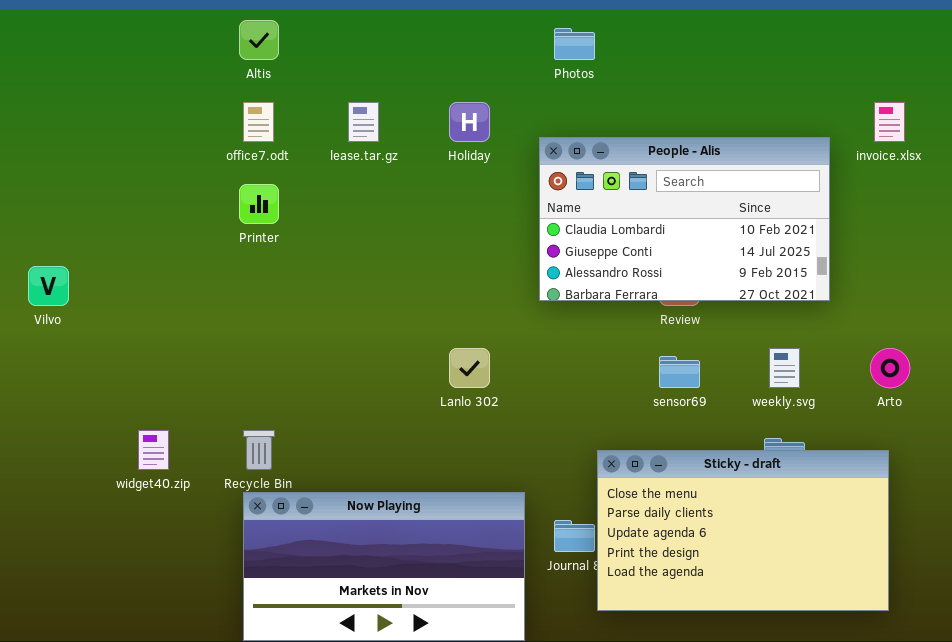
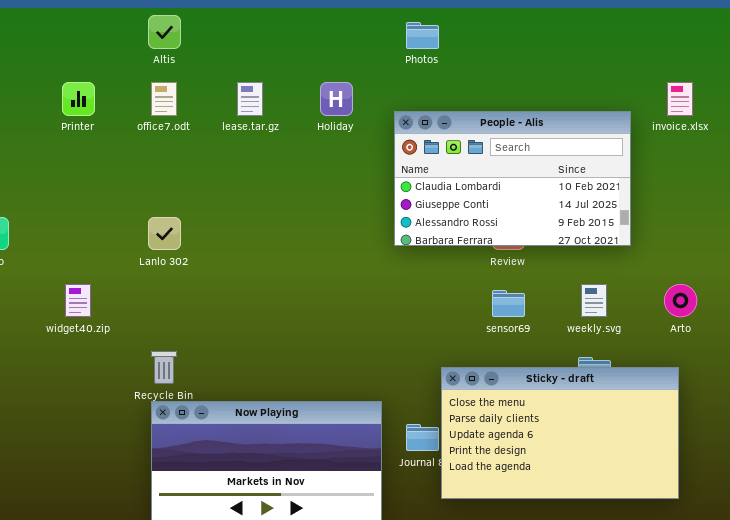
Printer: [239,184,279,224] -> [62,82,95,116], moved
Lanlo 302: [449,348,490,388] -> [148,217,181,250], moved
widget40.zip: [138,430,169,470] -> [65,284,91,317], moved

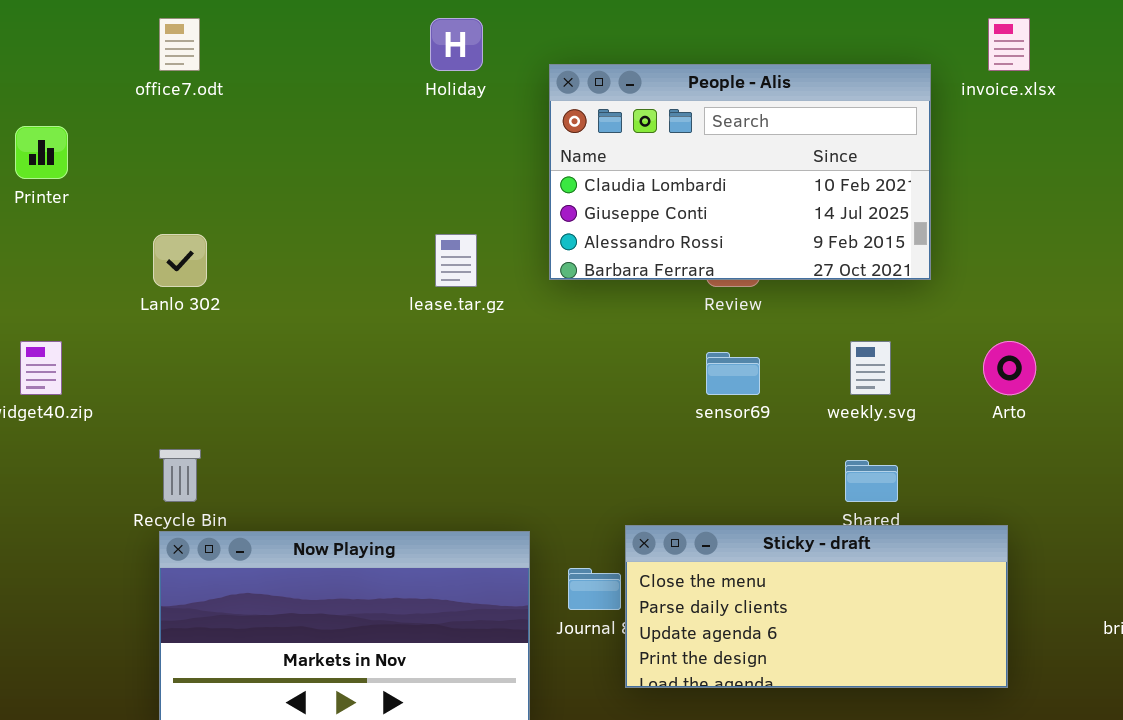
Printer: [62,82,95,116] -> [15,126,68,179], moved
lease.tar.gz: [237,82,263,116] -> [435,234,477,287], moved
Sticky - draft: [441,367,679,499] -> [625,525,1008,688], resized

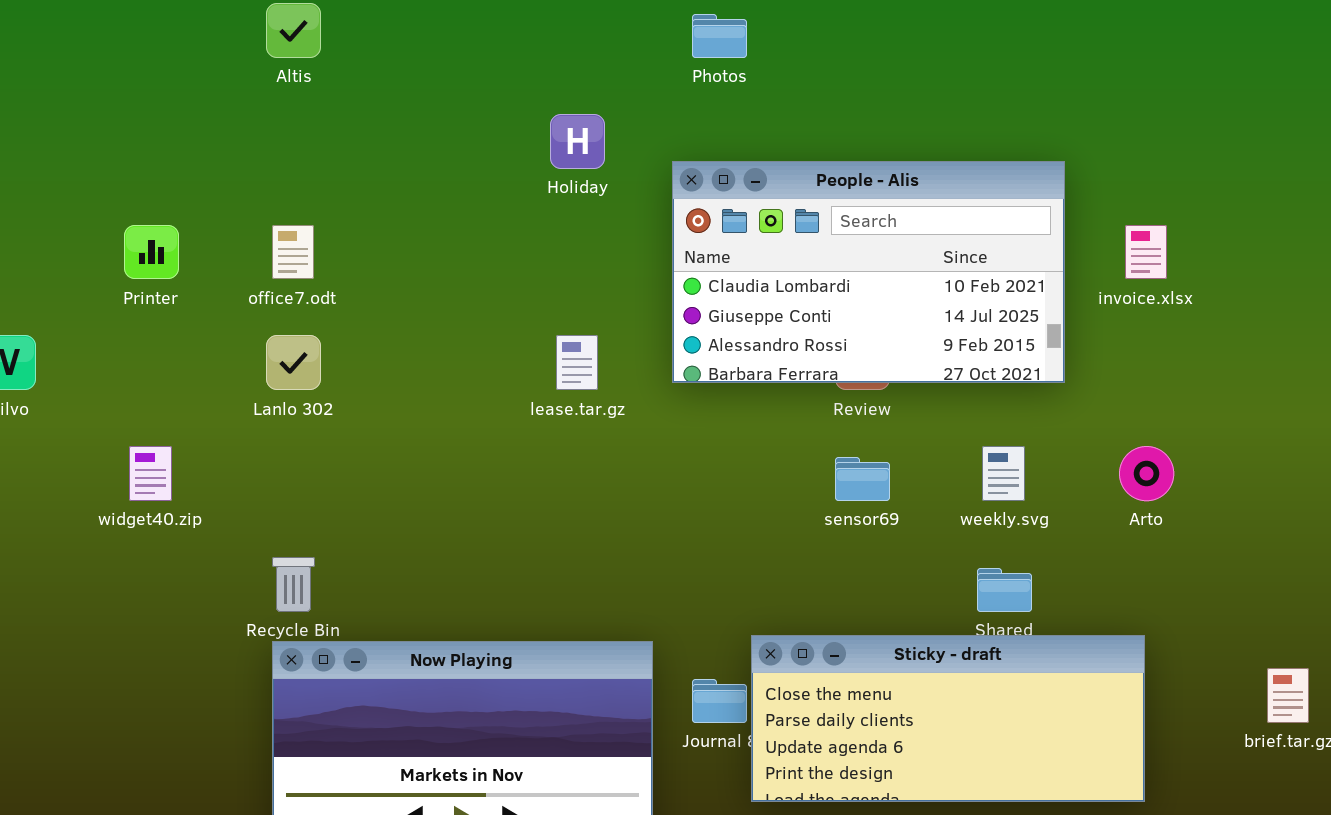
office7.odt: [159,18,200,71] -> [272,225,314,279], moved
invoice.xlsx: [988,18,1030,71] -> [1125,225,1167,279], moved

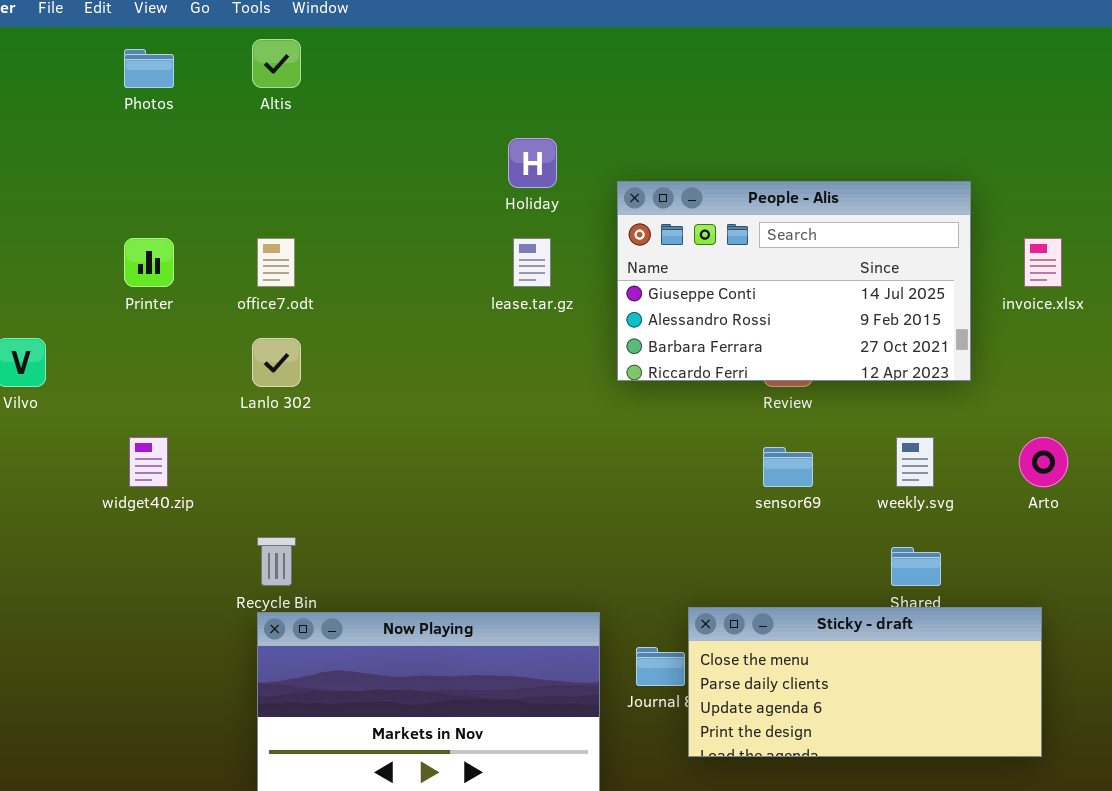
Photos: [692,14,747,58] -> [124,49,174,88], moved
People - Alis: [672,161,1065,383] -> [617,181,971,381], scrolled down 1 row
lease.tar.gz: [556,335,598,390] -> [513,238,551,287], moved

